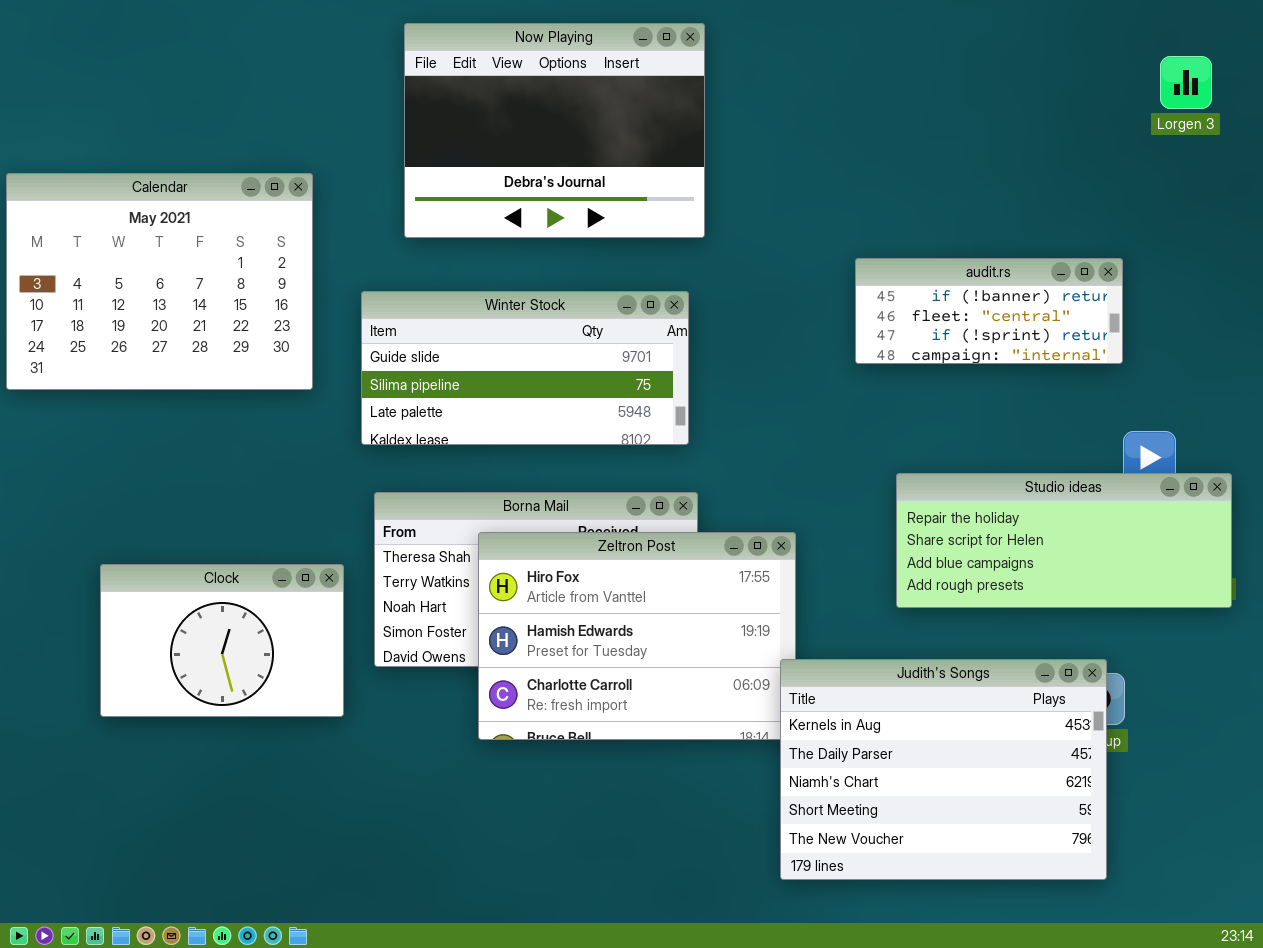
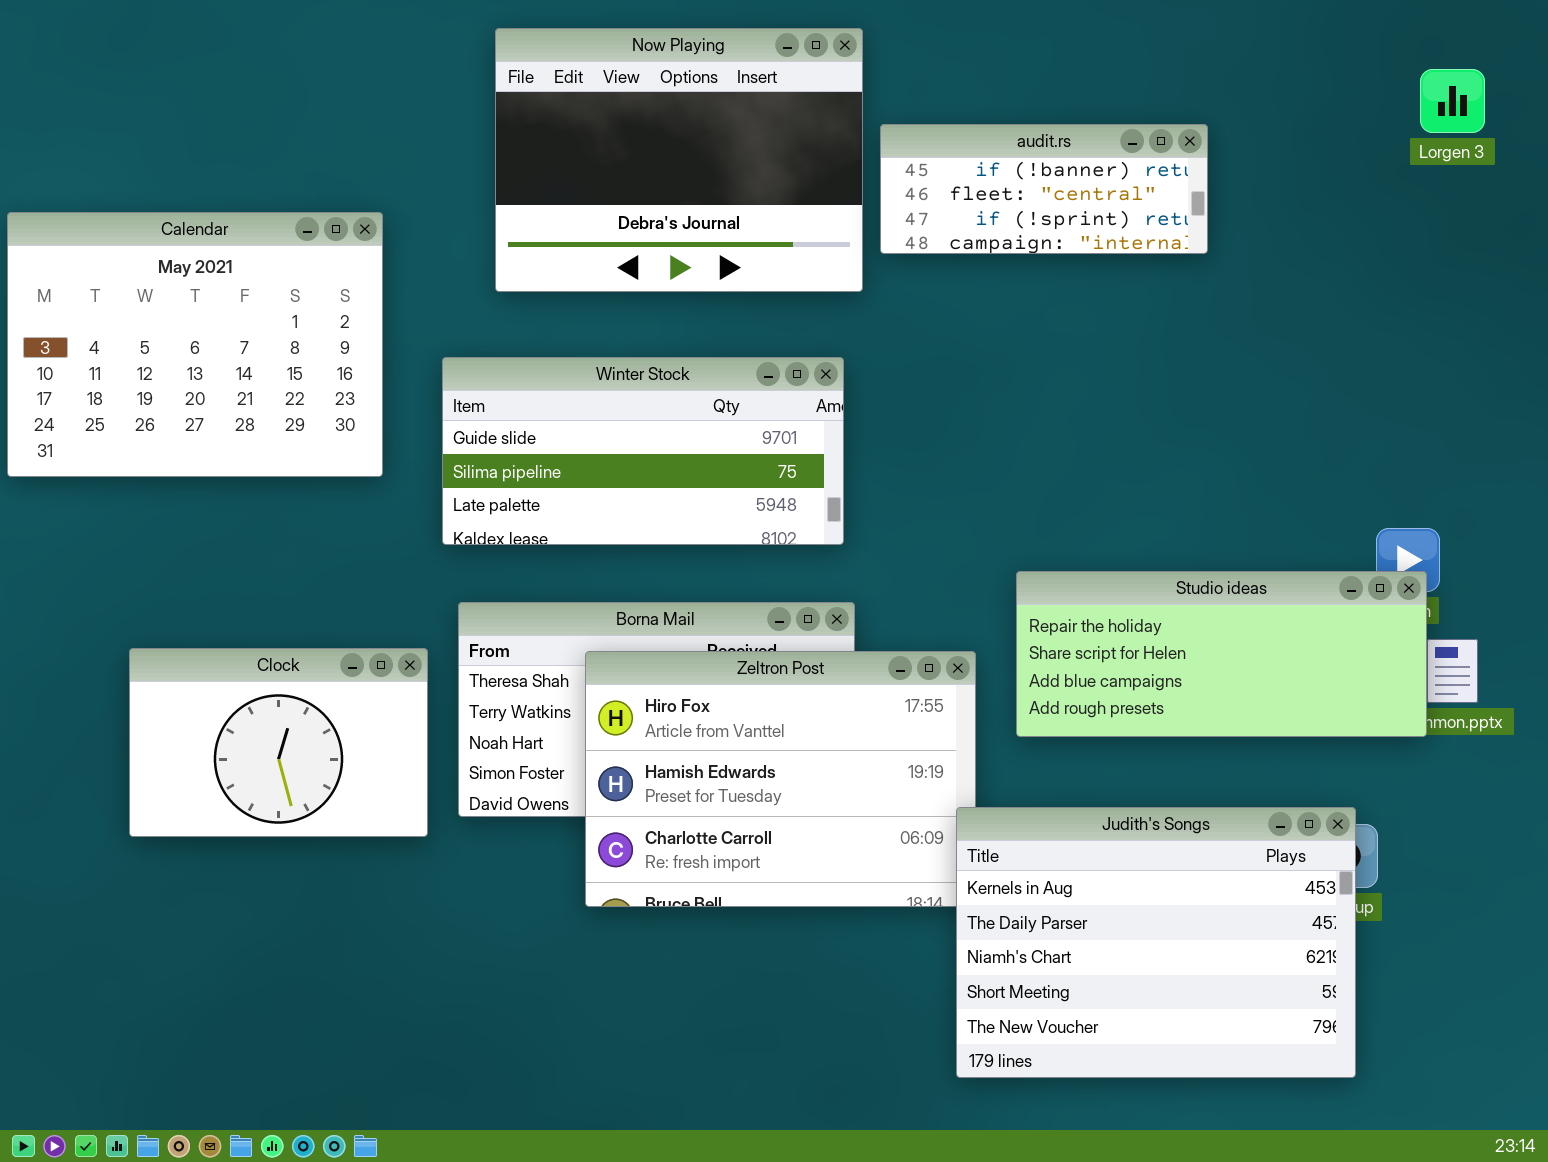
audit.rs: [855,258,1123,364] -> [880,124,1208,254], moved
Studio ideas: [896,473,1232,608] -> [1016,571,1427,737], moved
Clock: [100,564,344,717] -> [129,648,428,837], moved

